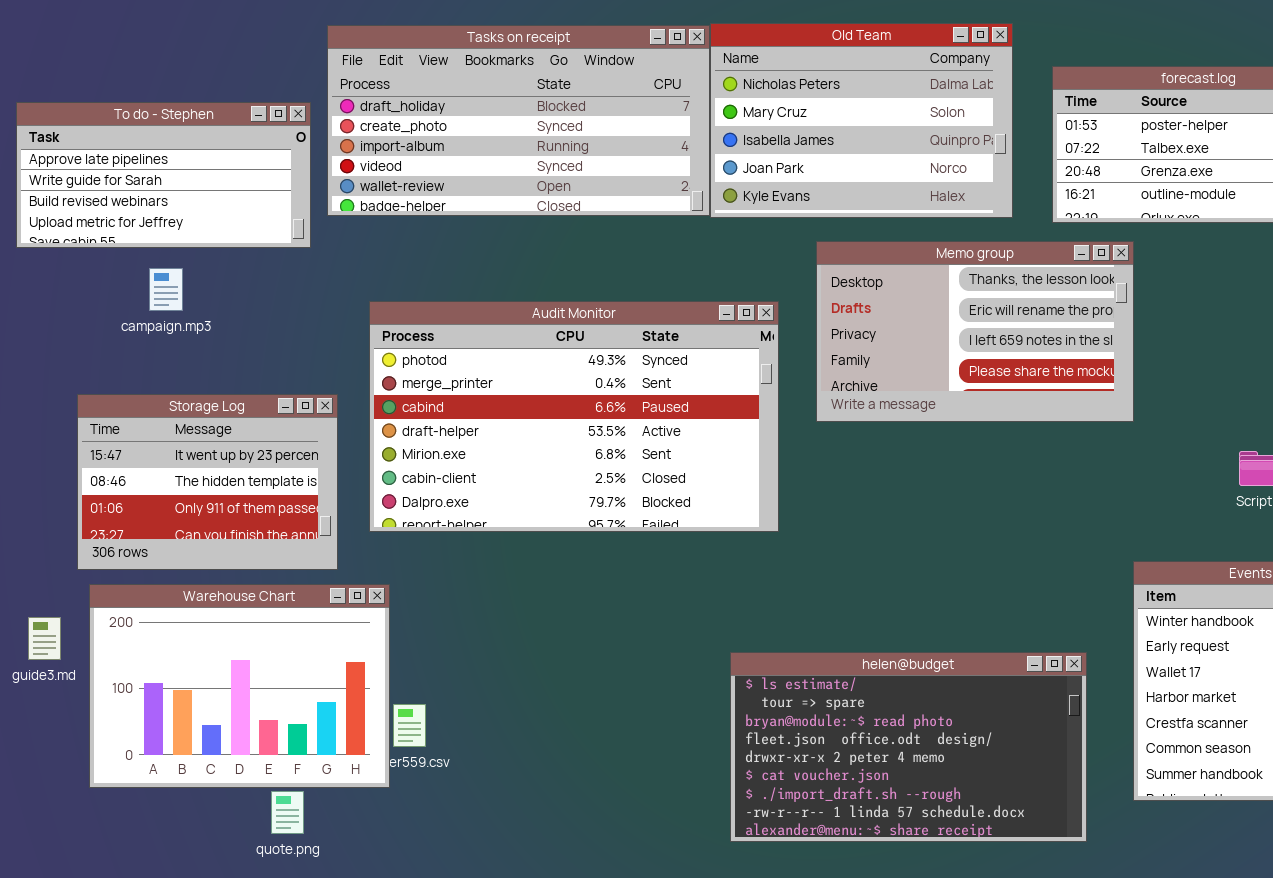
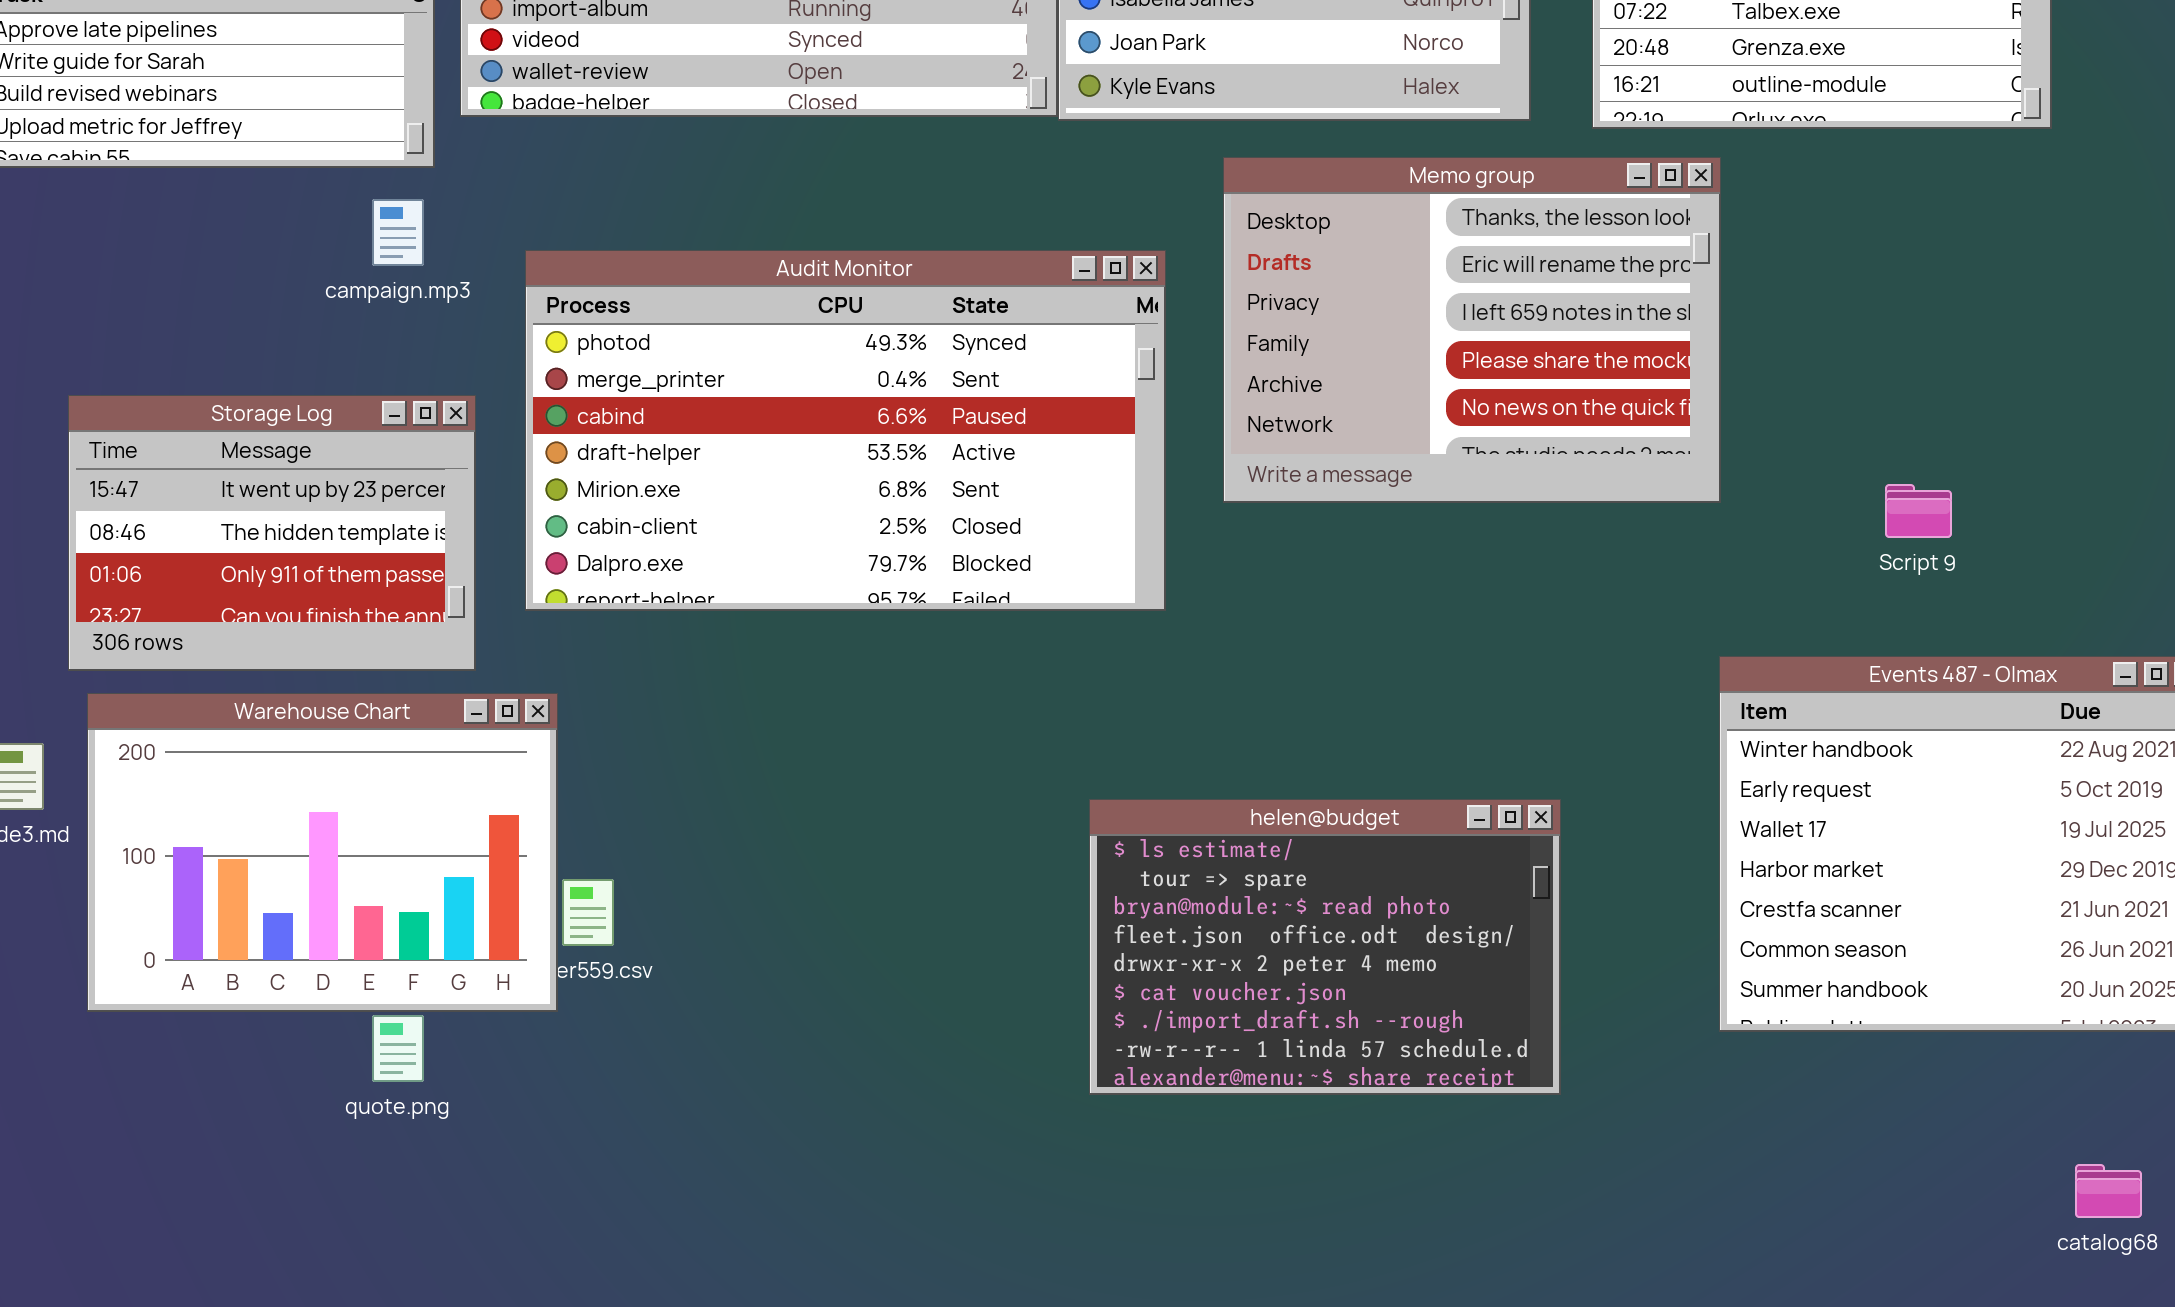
Memo group: [816,241,1134,422] -> [1223,157,1721,503], resized
campaign.mp3: [149,268,183,311] -> [372,199,424,266], moved
helen@budget: [730,652,1087,842] -> [1089,799,1561,1095], resized

